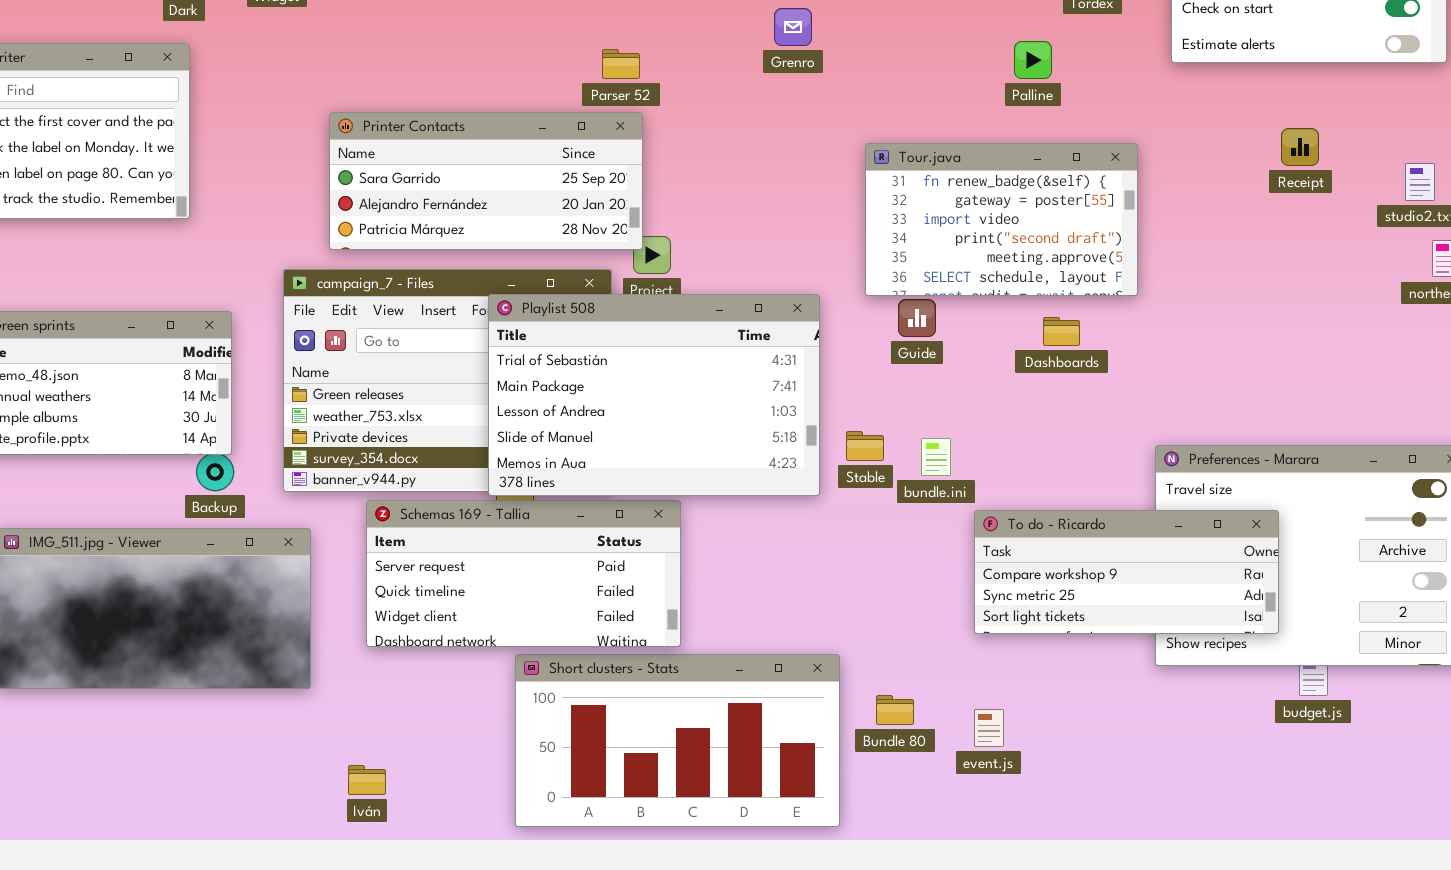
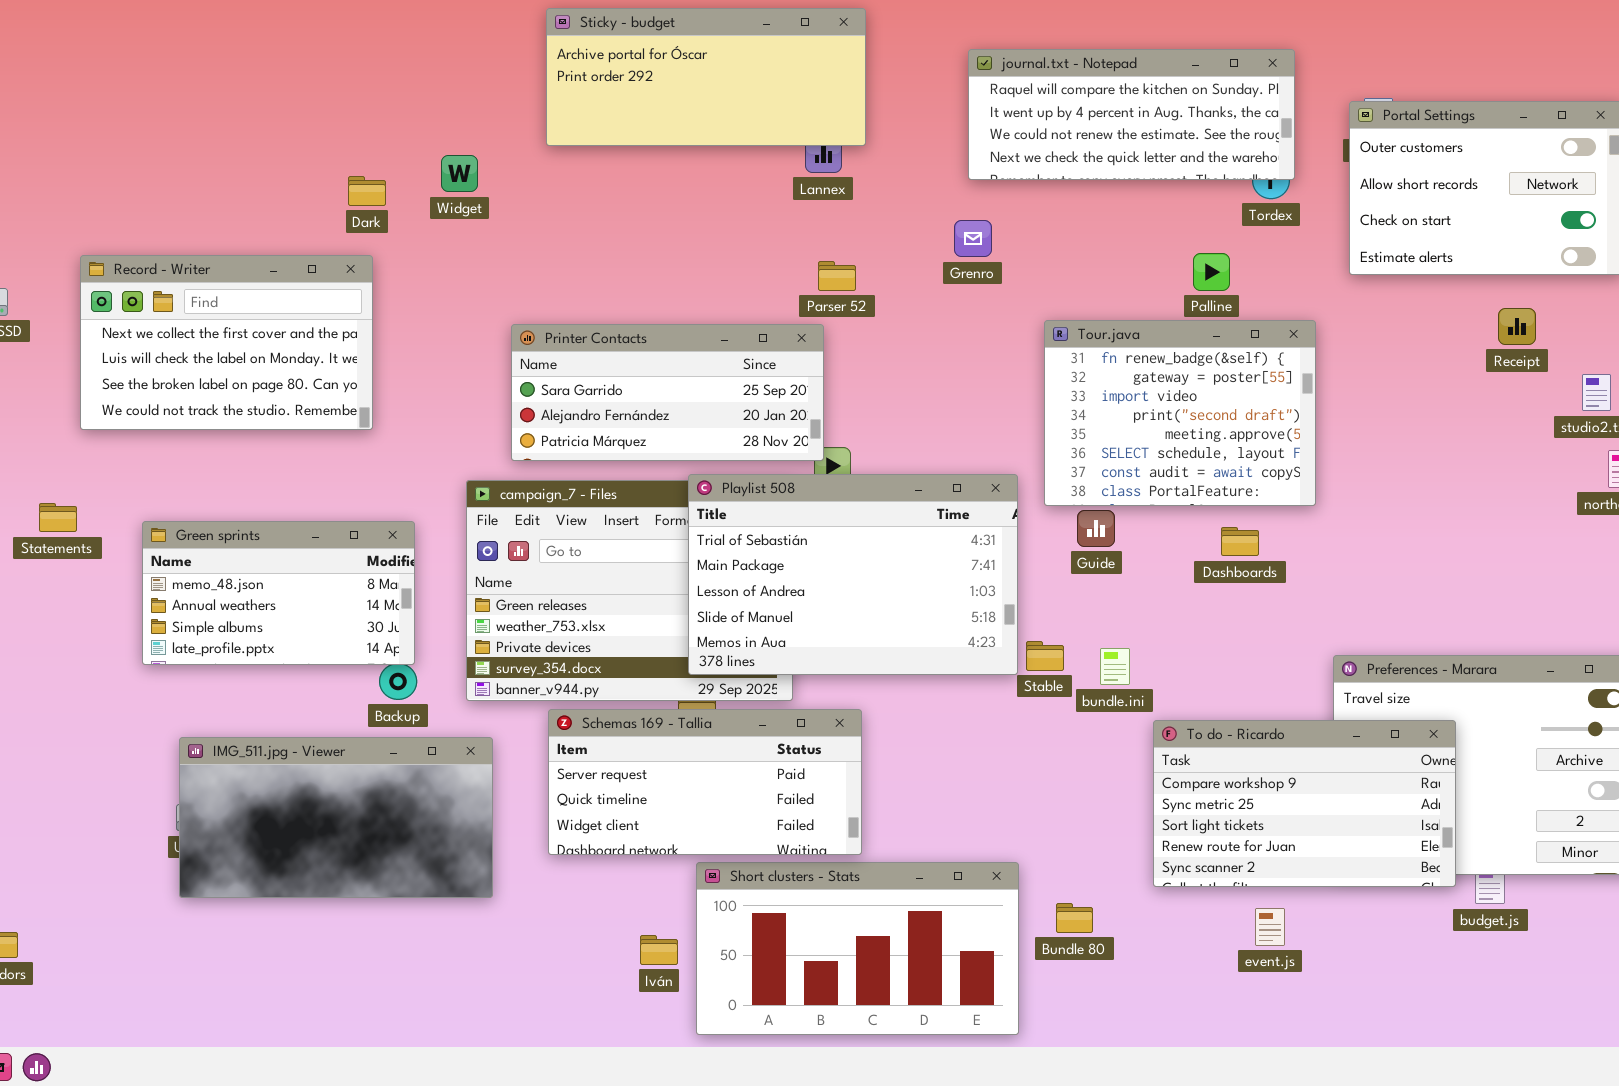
Parser 52: [602,49,640,79] -> [818,261,856,291], moved
Receipt: [1281,128,1319,166] -> [1498,308,1536,345], moved
Tour.java: [865,143,1138,296] -> [1044,320,1316,506], resized
Playlist 508: [488,294,820,496] -> [688,474,1018,675], moved
To do - Ricardo: [974,510,1279,634] -> [1153,720,1456,887], resized
event.js: [974,709,1004,747] -> [1255,908,1285,946], moved
Iván: [348,765,386,795] -> [640,935,678,965], moved

